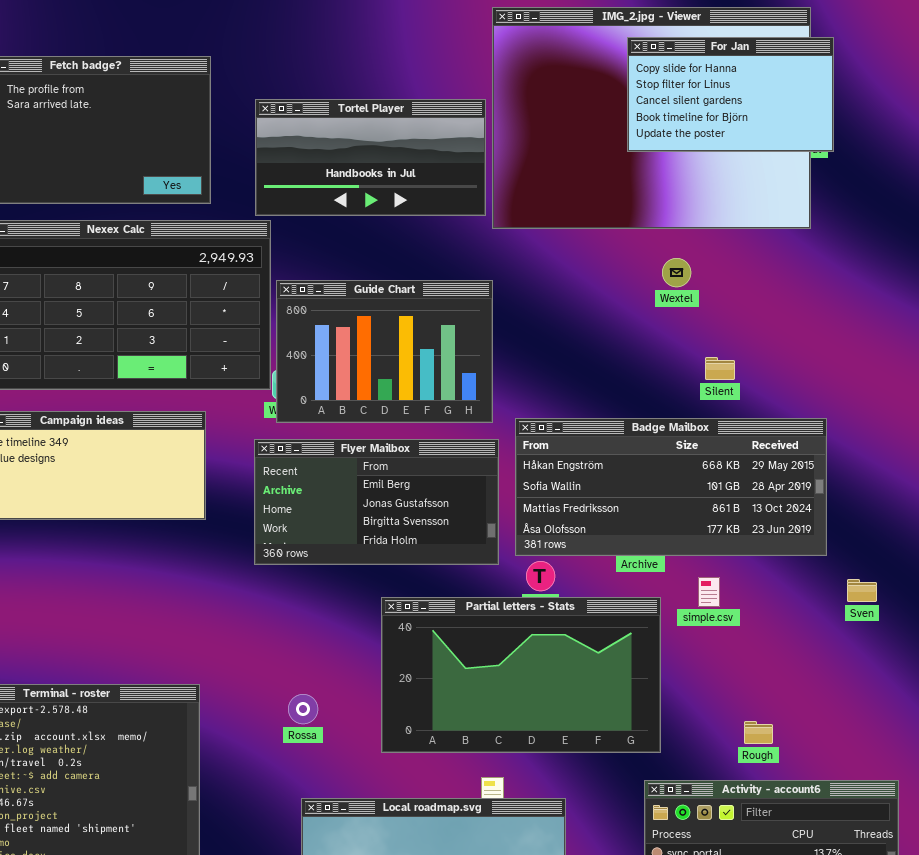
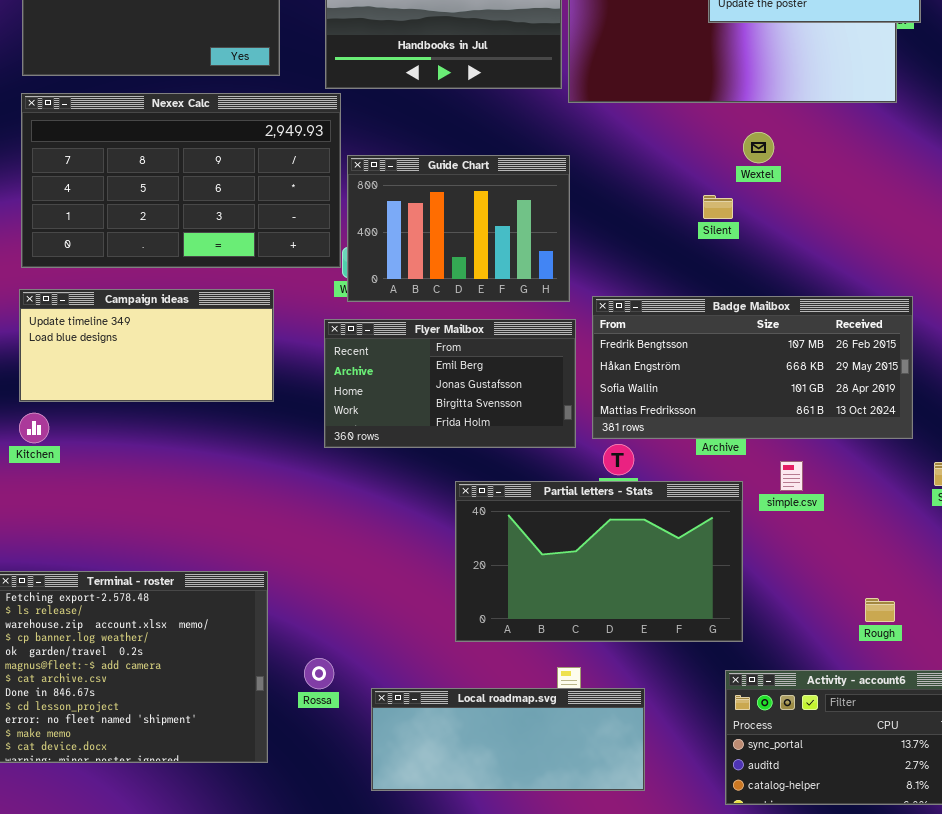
Silent: [705,357,735,380] -> [703,195,733,219], moved
Badge Mailbox: [515,418,827,556] -> [592,296,913,439], scrolled up 1 row
Rossa: [288,694,318,724] -> [304,658,334,689], moved
Rough: [744,721,773,744] -> [865,598,895,622], moved

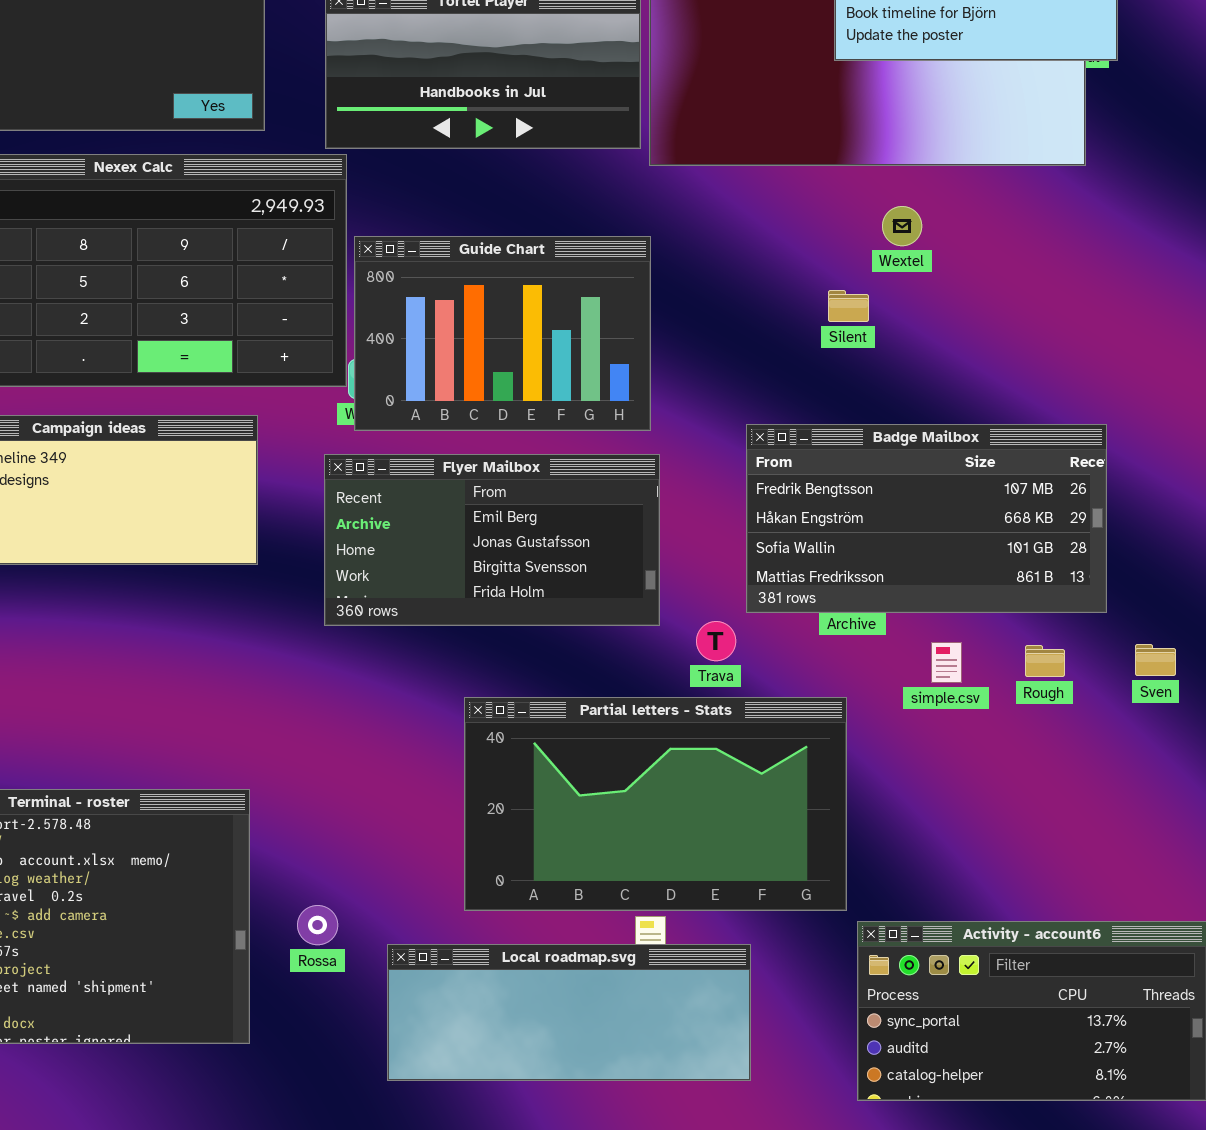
Badge Mailbox: [592,296,913,439] -> [746,424,1107,613], resized
Partial letters - Stats: [455,481,743,642] -> [464,697,847,911], moved
Rough: [865,598,895,622] -> [1025,645,1065,677], moved

